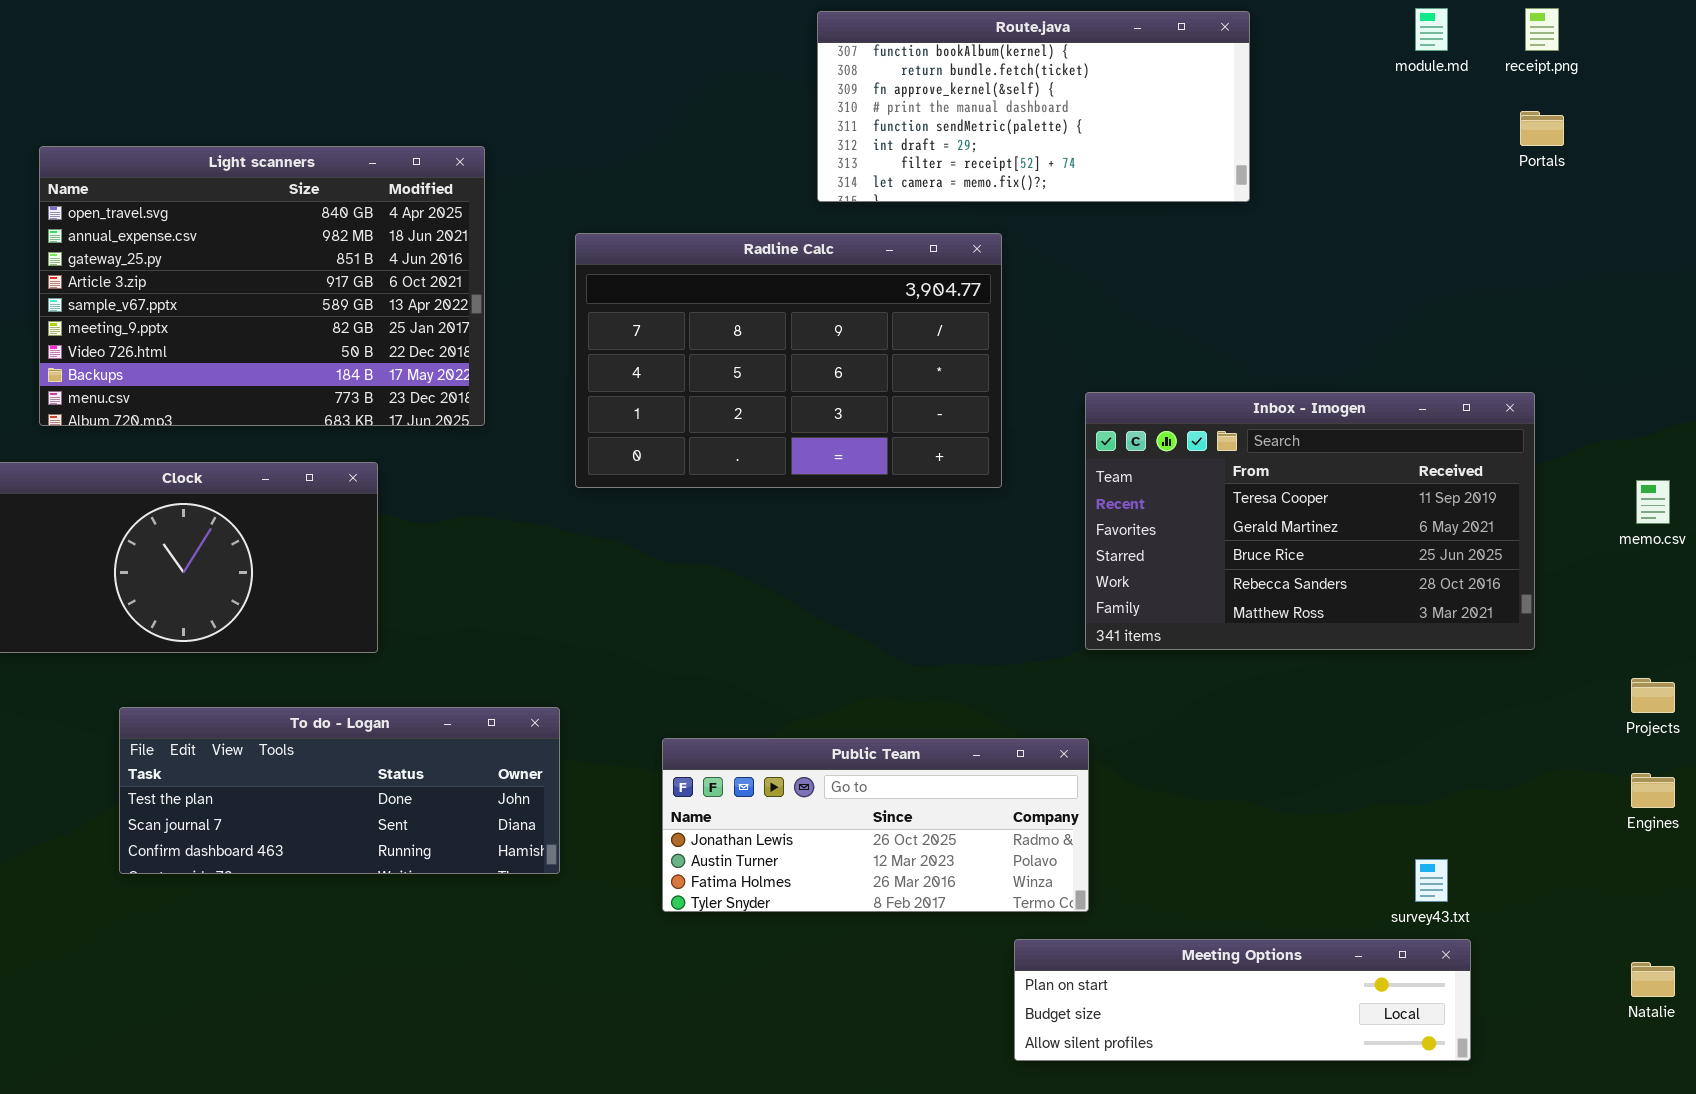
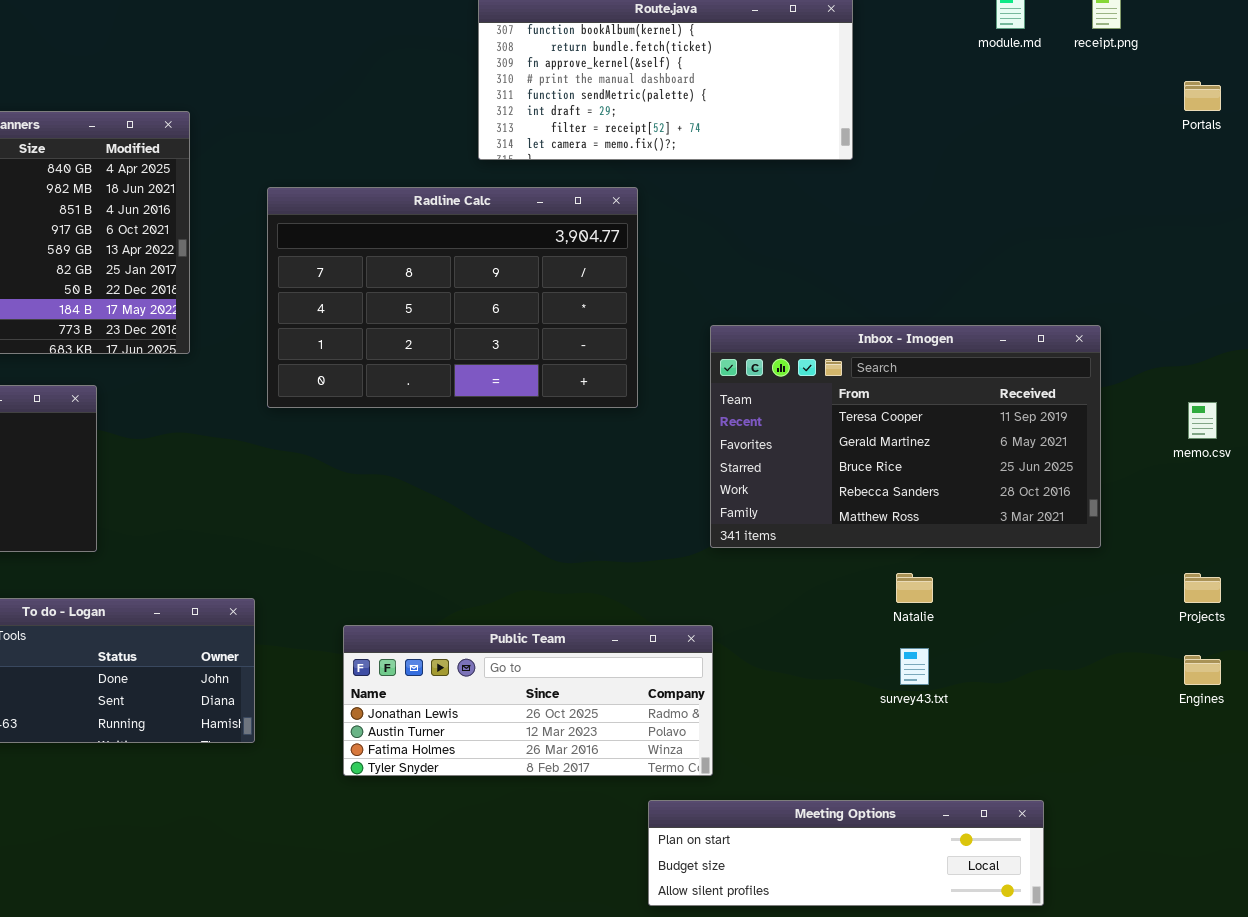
Portals: [1520,111,1564,146] -> [1184,81,1221,111], moved
survey43.txt: [1415,859,1448,902] -> [900,648,929,685], moved
Natalie: [1631,962,1675,997] -> [896,573,933,603], moved

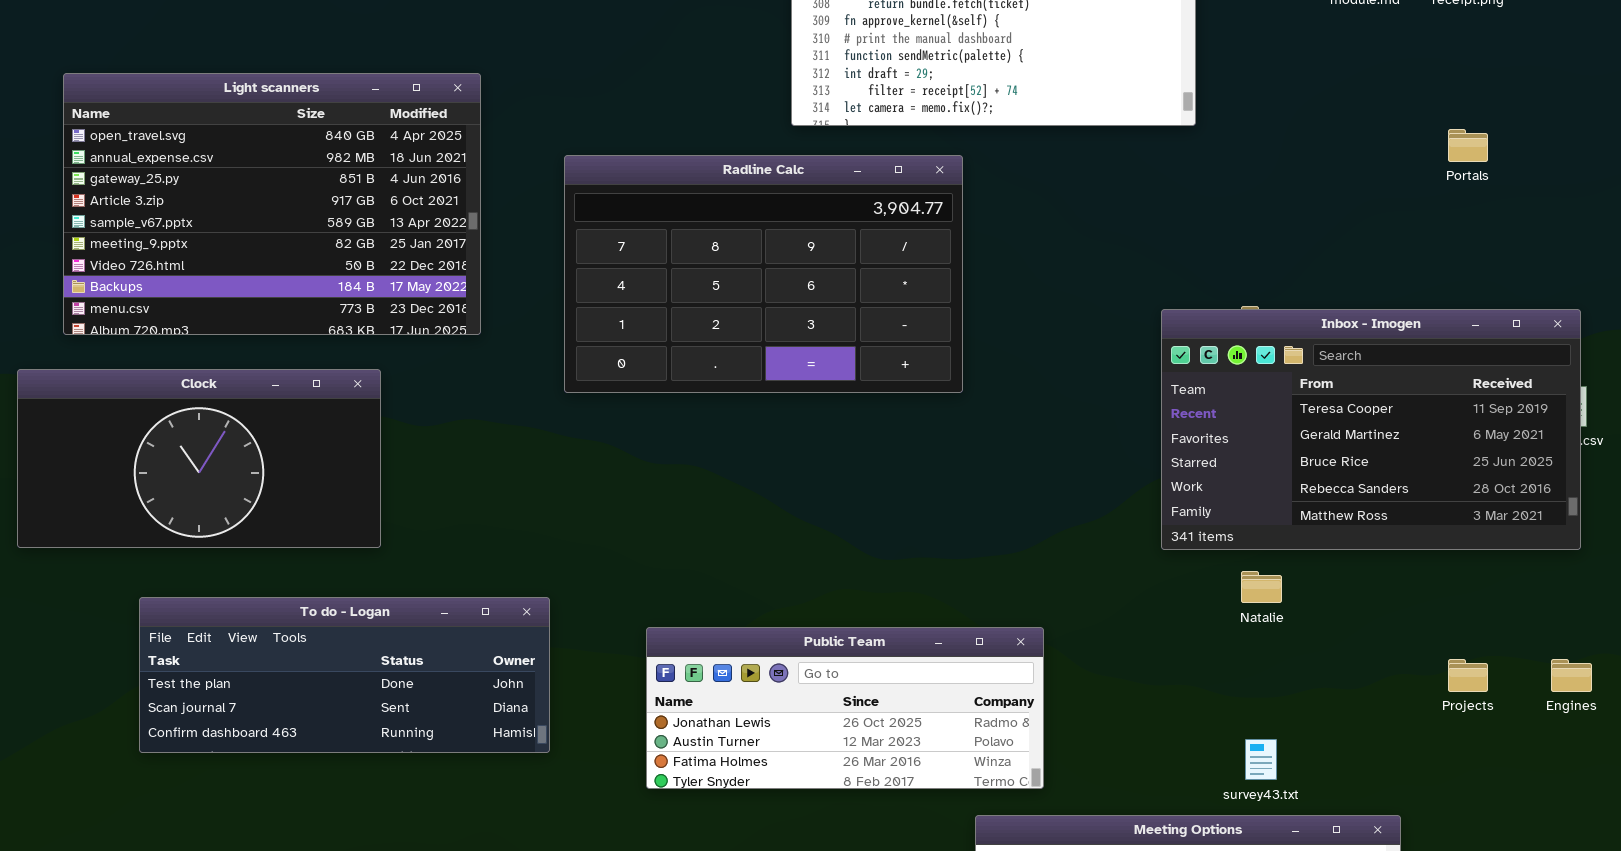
Portals: [1184,81,1221,111] -> [1448,129,1488,162], moved
Inbox - Imogen: [710,325,1101,548] -> [1161,309,1581,550], moved
Projects: [1184,573,1221,603] -> [1448,659,1488,692], moved
survey43.txt: [900,648,929,685] -> [1245,739,1277,780], moved

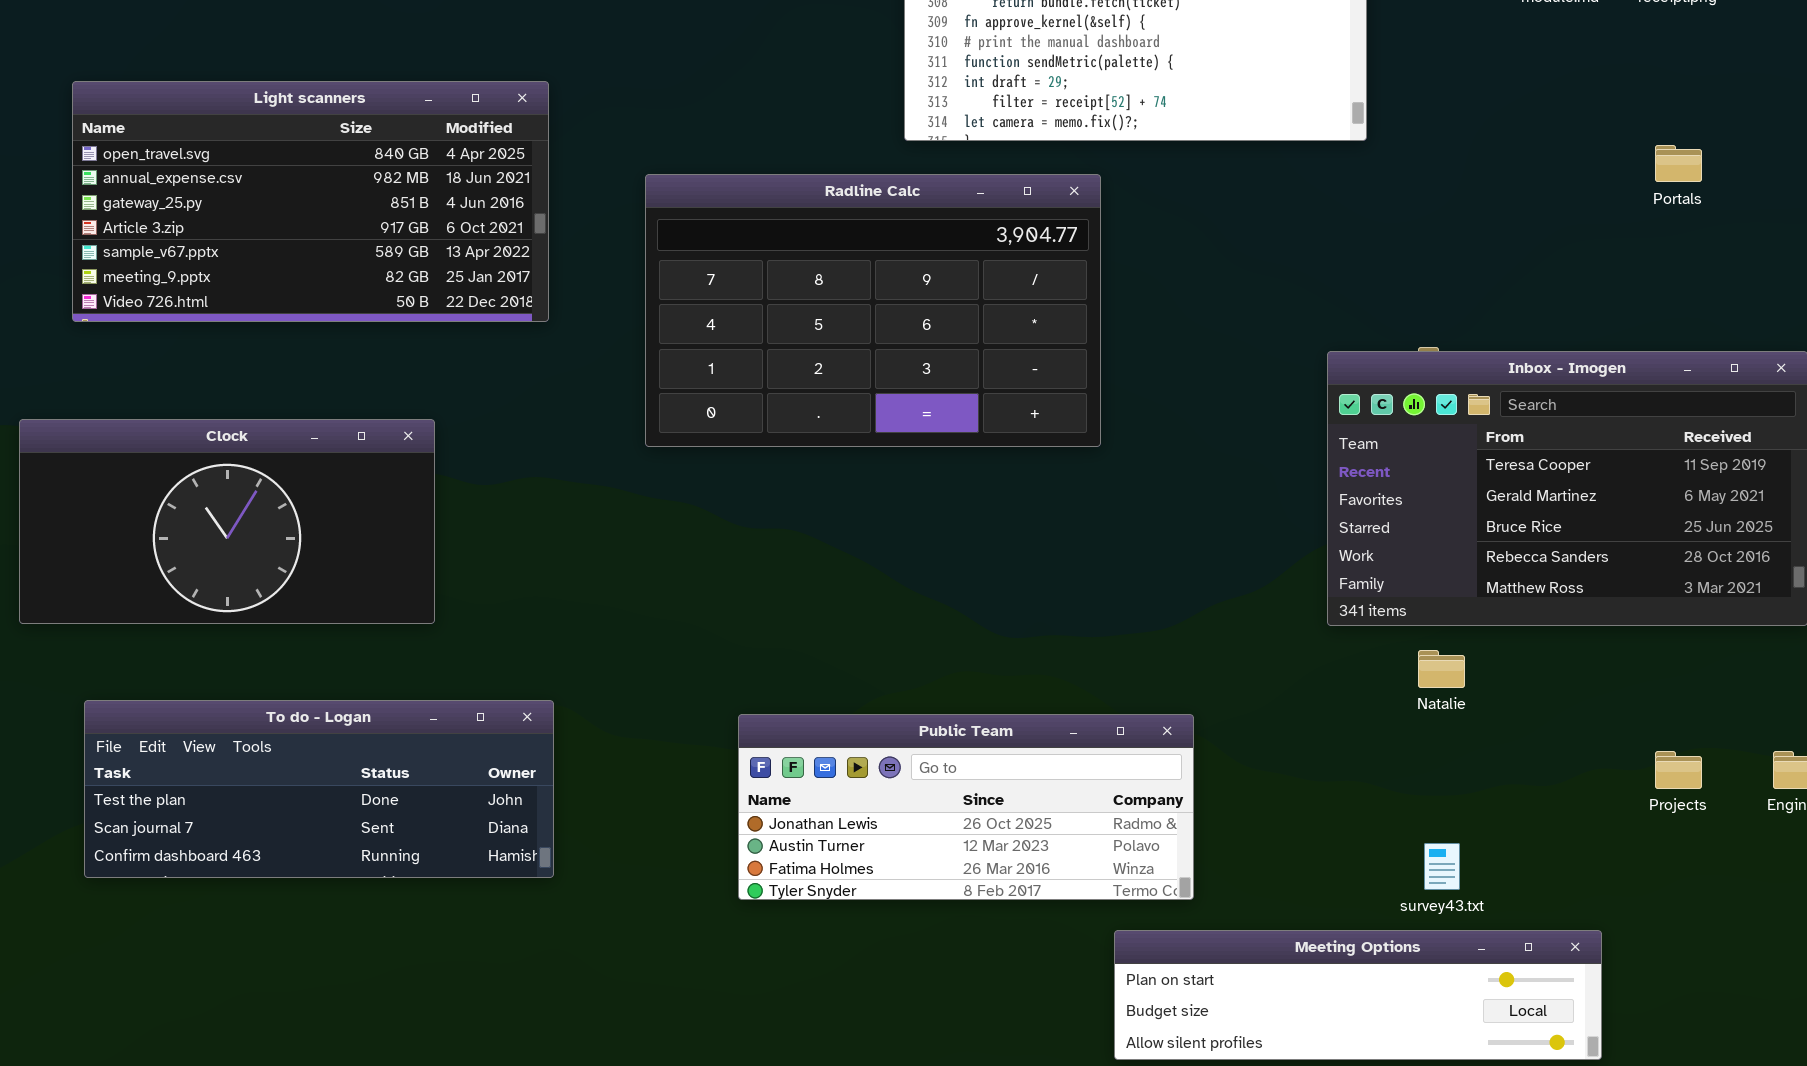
Light scanners: [63,73,481,335] -> [72,81,549,322], resized
To do - Logan: [139,597,550,753] -> [84,700,554,878], moved

